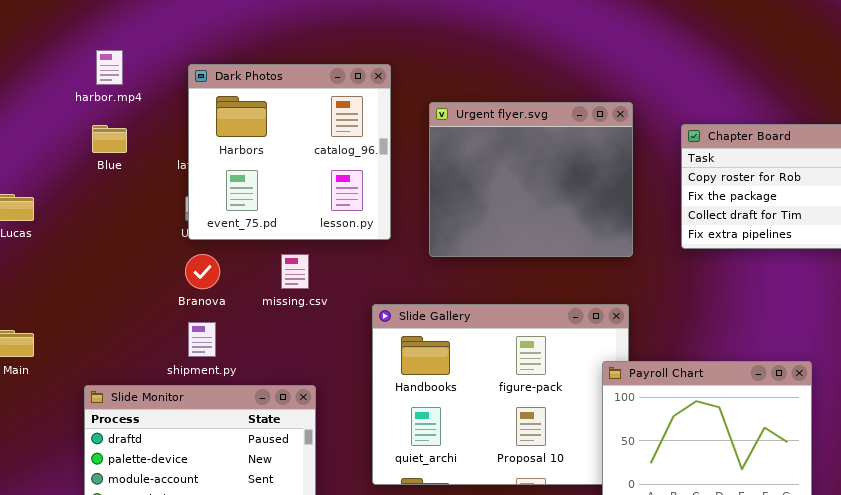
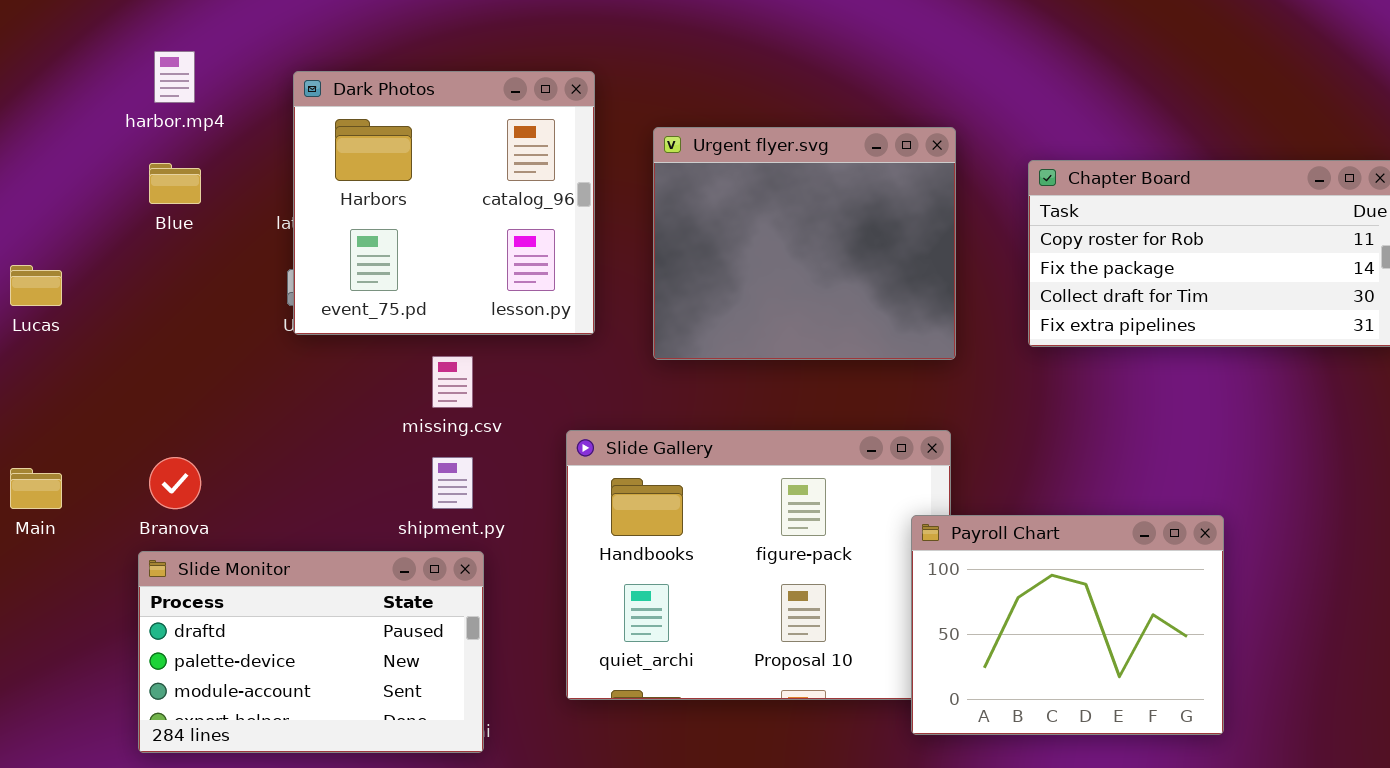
Branova: [185,254,220,289] -> [149,457,201,509], moved
shipment.py: [188,322,216,357] -> [432,457,473,509], moved

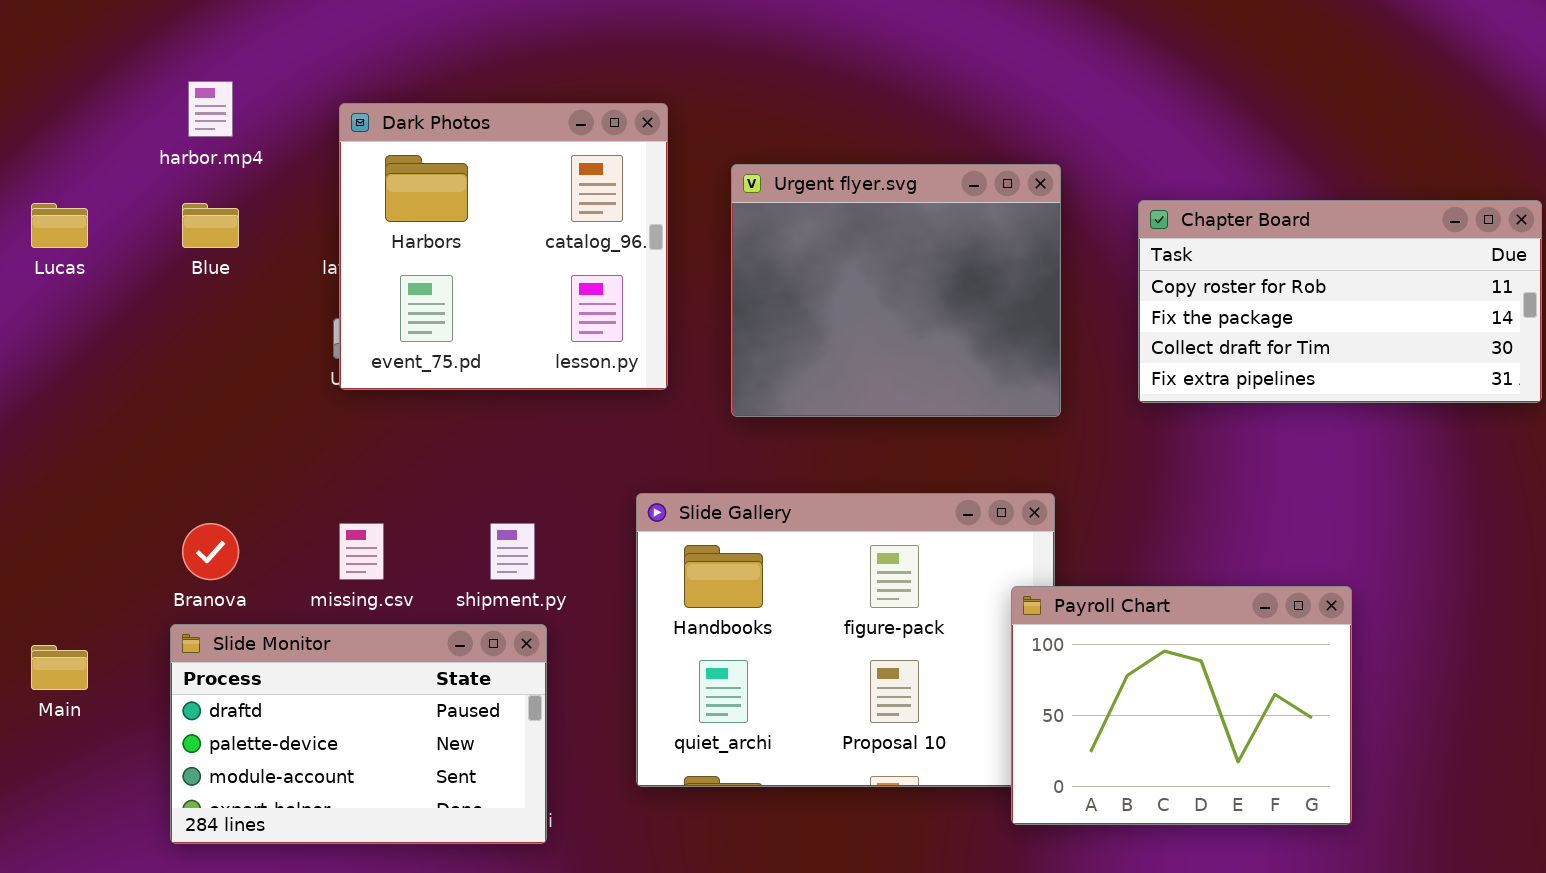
Lucas: [10,265,62,306] -> [31,203,88,248], moved
missing.csv: [432,356,473,408] -> [339,523,384,580], moved
Main: [10,468,62,509] -> [31,645,88,690], moved

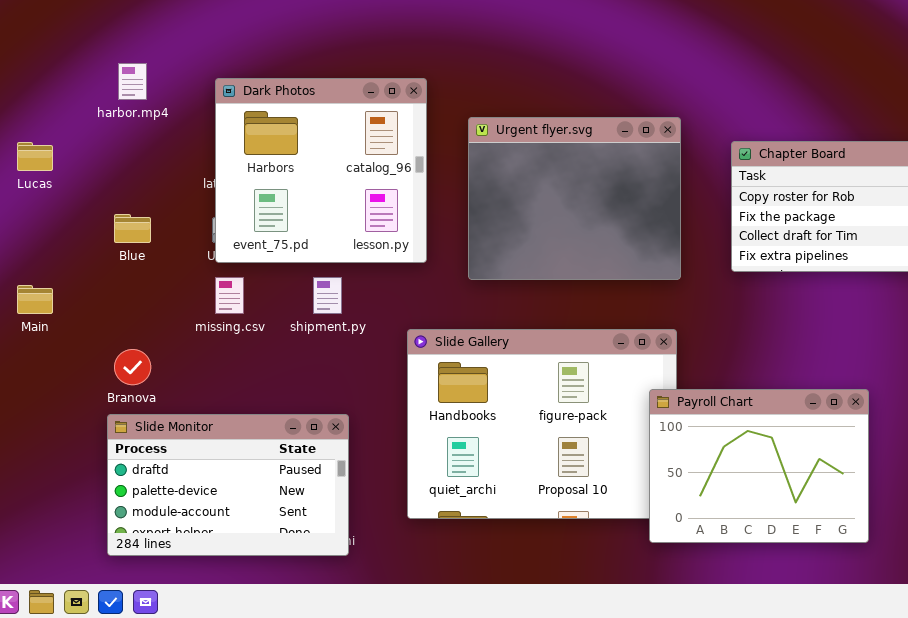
Blue: [182,203,239,248] -> [114,214,151,243], moved
missing.csv: [339,523,384,580] -> [215,277,244,314], moved
shipment.py: [490,523,535,580] -> [313,277,342,314], moved
Main: [31,645,88,690] -> [17,285,53,314], moved

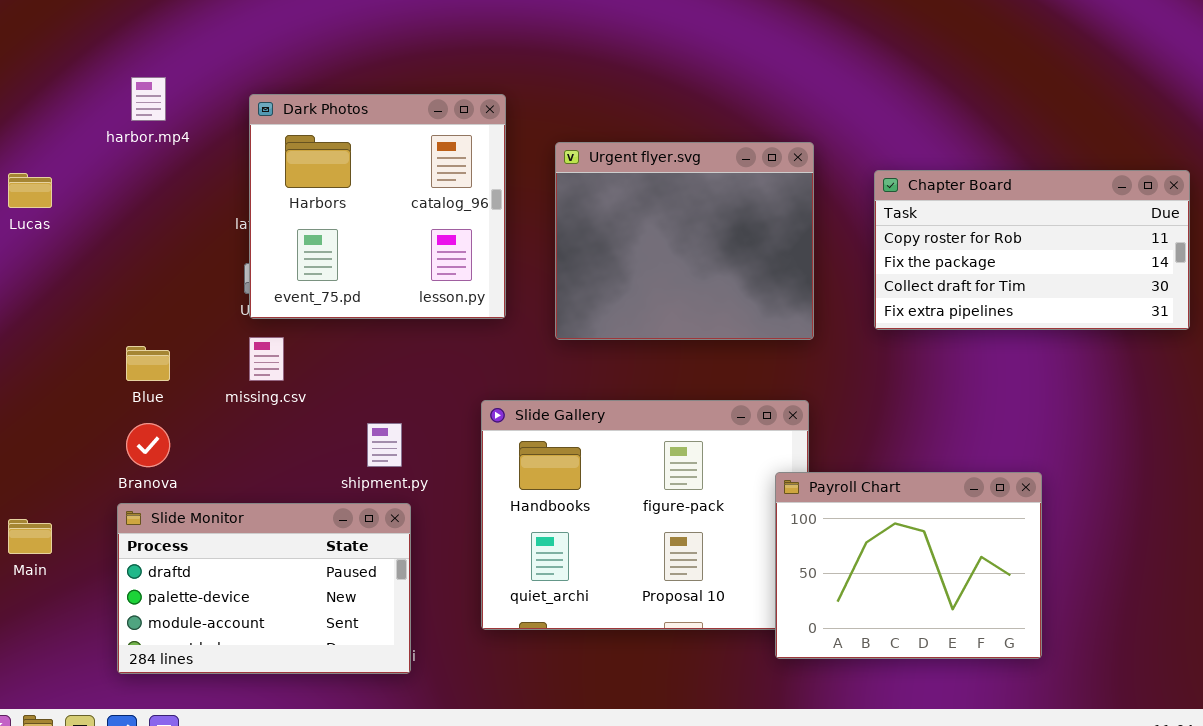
Blue: [114,214,151,243] -> [126,346,170,381], moved
shipment.py: [313,277,342,314] -> [367,423,402,467], moved
Main: [17,285,53,314] -> [8,519,52,554], moved

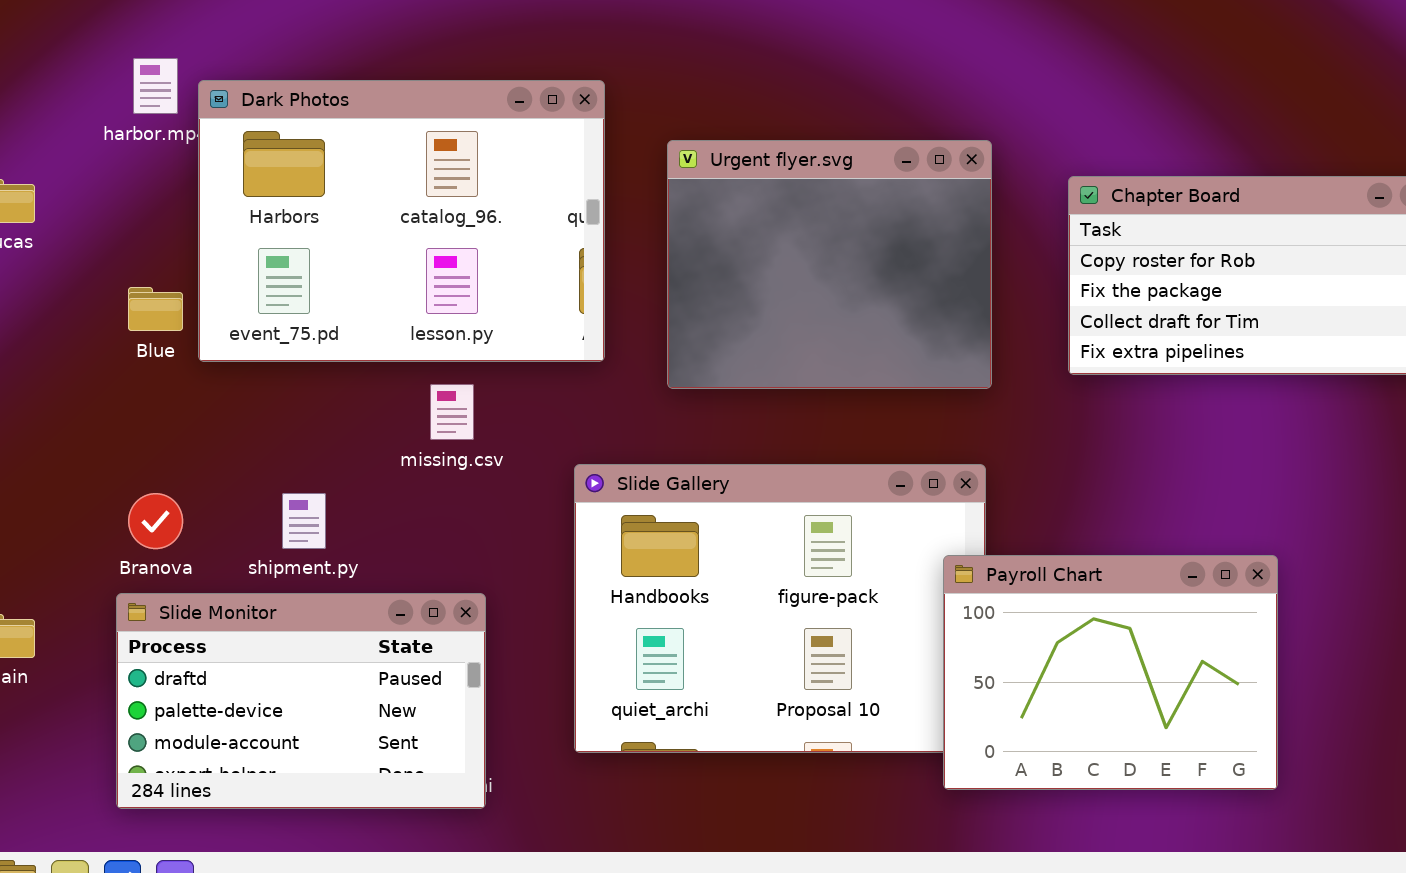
Dark Photos: [249,94,506,319] -> [198,80,605,362], resized
missing.csv: [249,337,284,381] -> [430,384,474,440], moved
Blue: [126,346,170,381] -> [128,287,183,331], moved
shipment.py: [367,423,402,467] -> [282,493,326,549], moved

